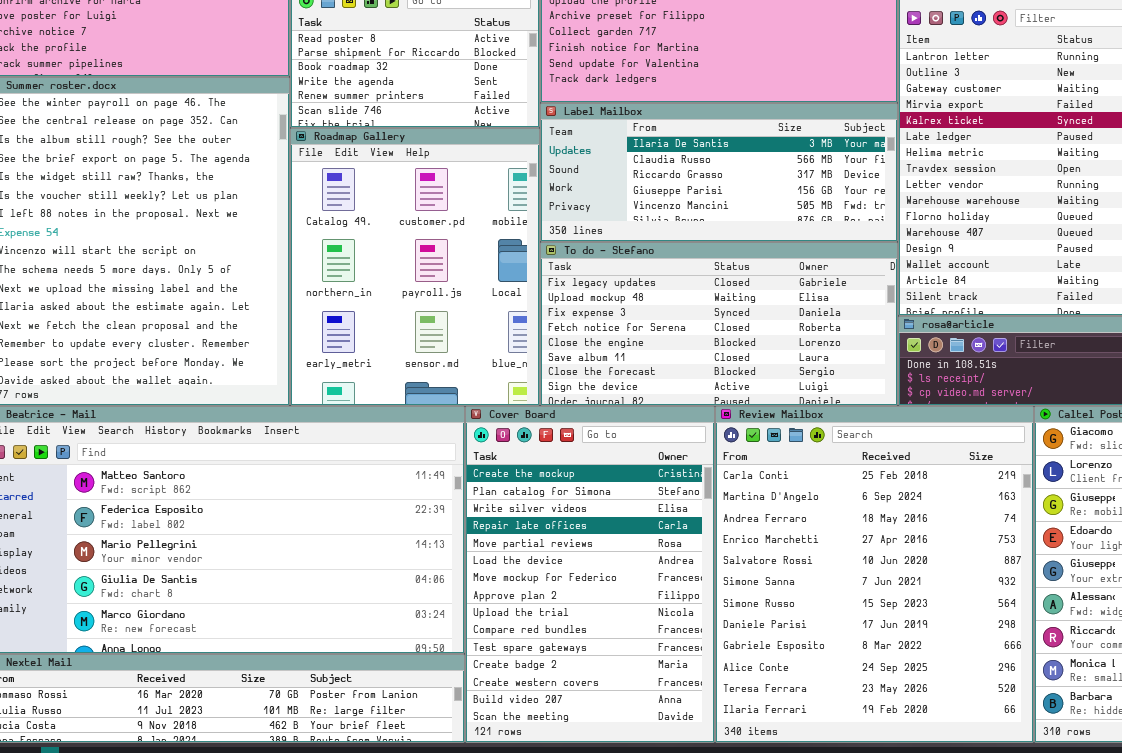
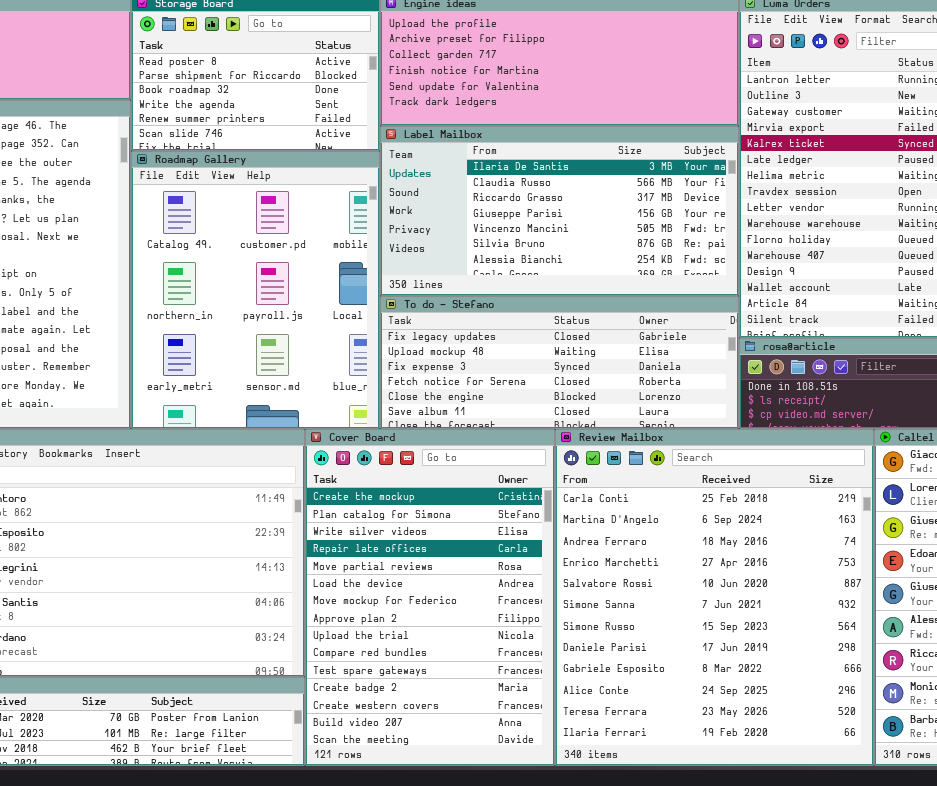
Label Mailbox: [540,103,898,242] -> [380,126,739,296], resized
To do - Stefano: [540,242,898,406] -> [380,296,739,429], resized

